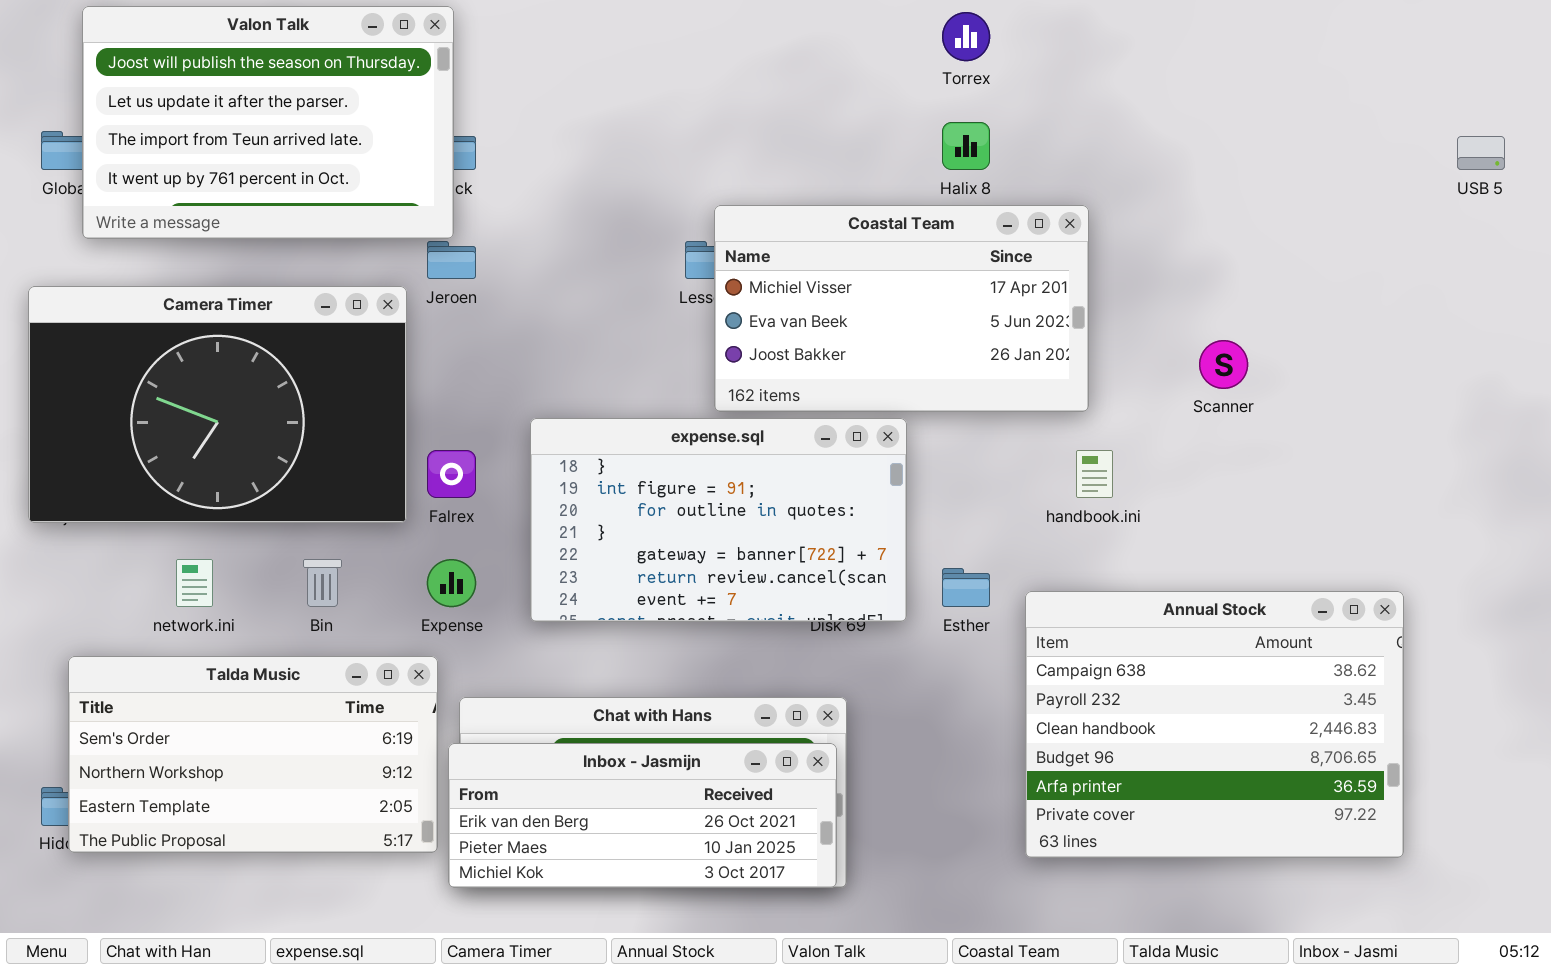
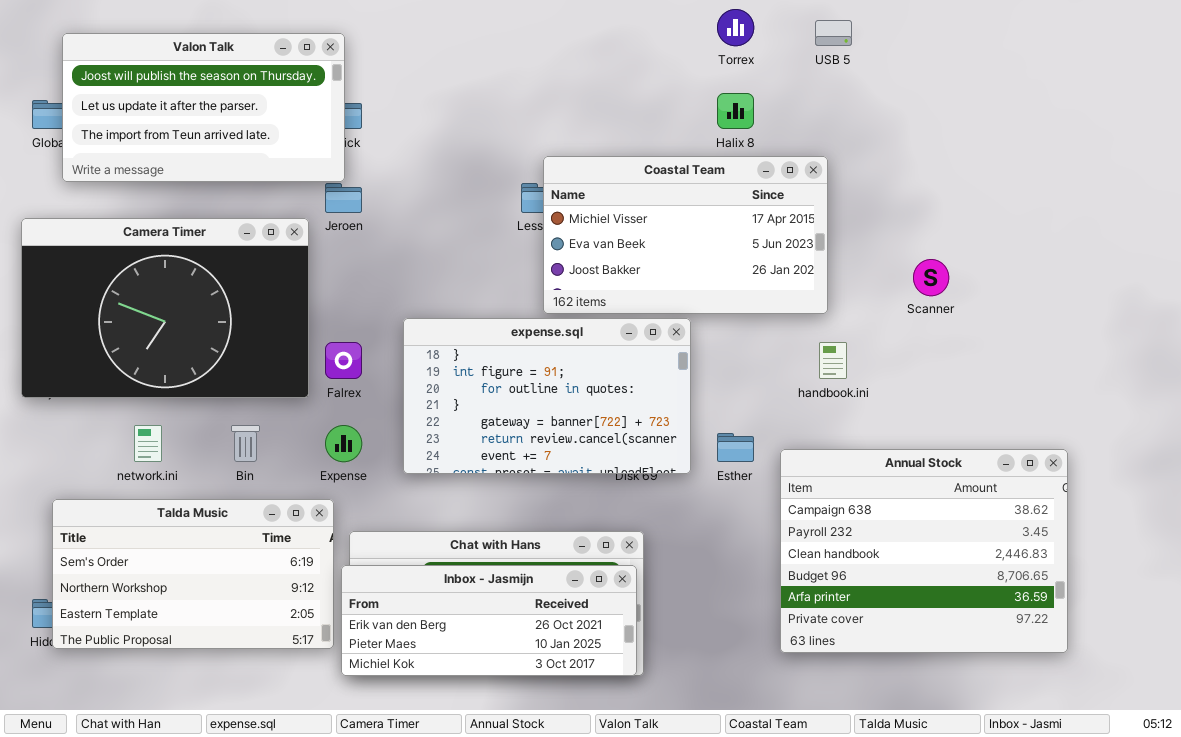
Valon Talk: [82,6,454,239] -> [62,33,345,182], resized
USB 5: [1457,136,1505,170] -> [815,20,852,46], moved

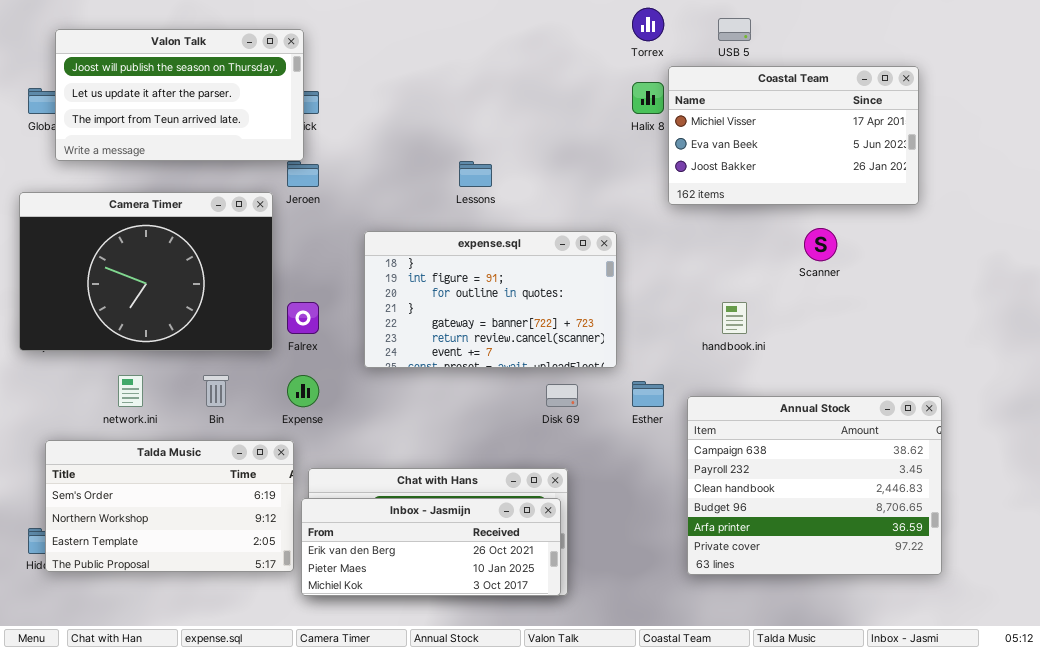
Coastal Team: [543,156,828,314] -> [668,66,919,205], moved
expense.sql: [403,318,691,474] -> [364,231,617,368], moved

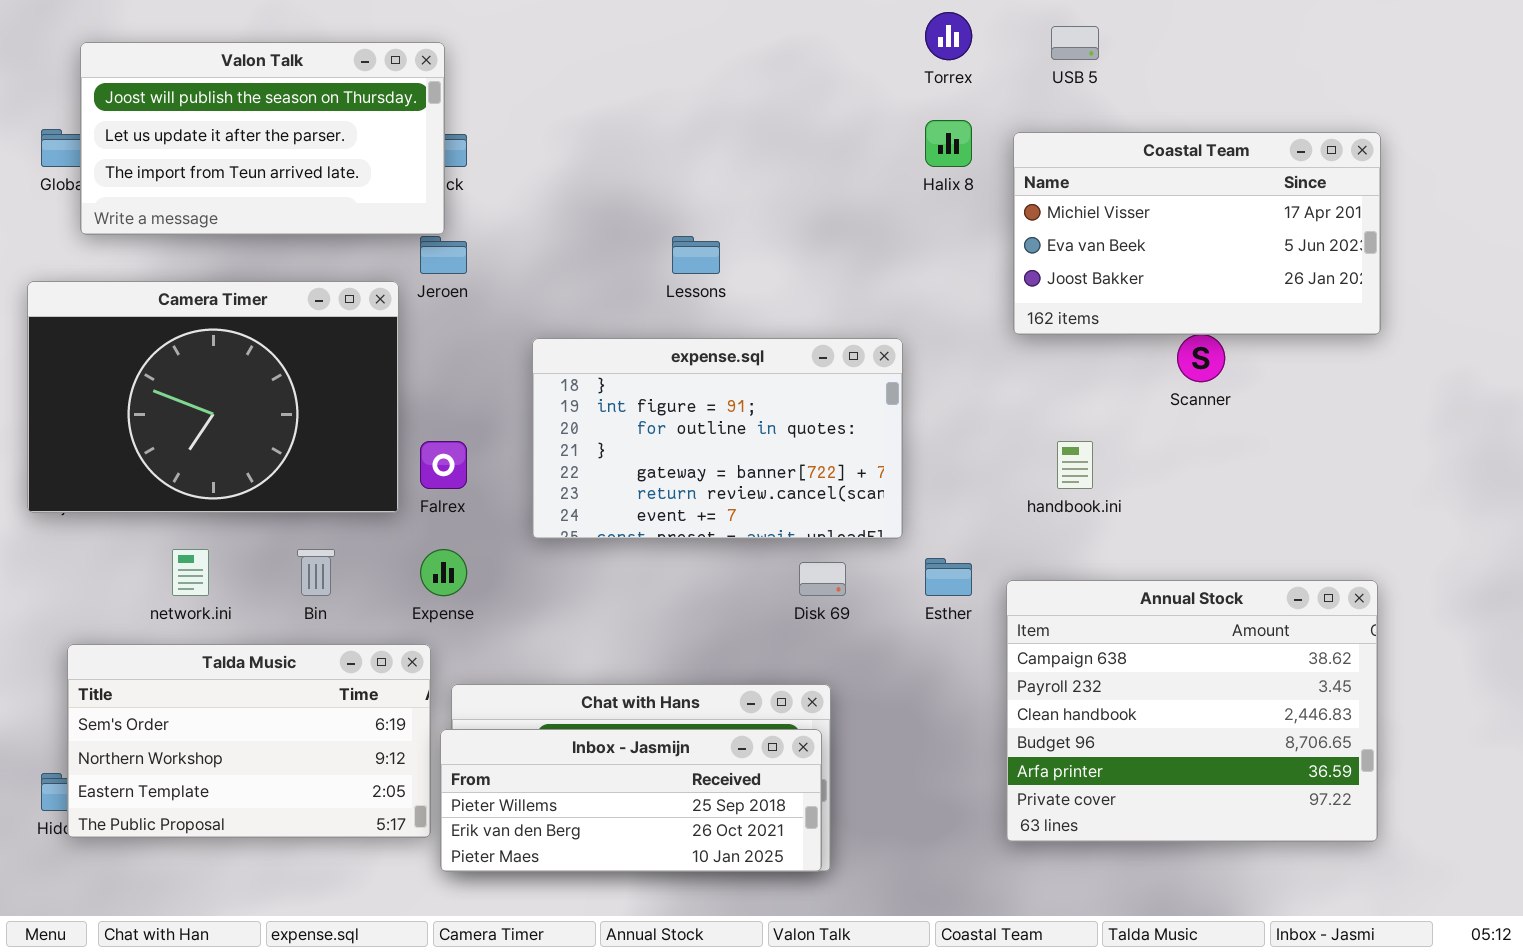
Coastal Team: [668,66,919,205] -> [1013,132,1381,335], moved
Inbox - Jasmijn: [301,498,561,596] -> [440,729,822,872], scrolled up 1 row

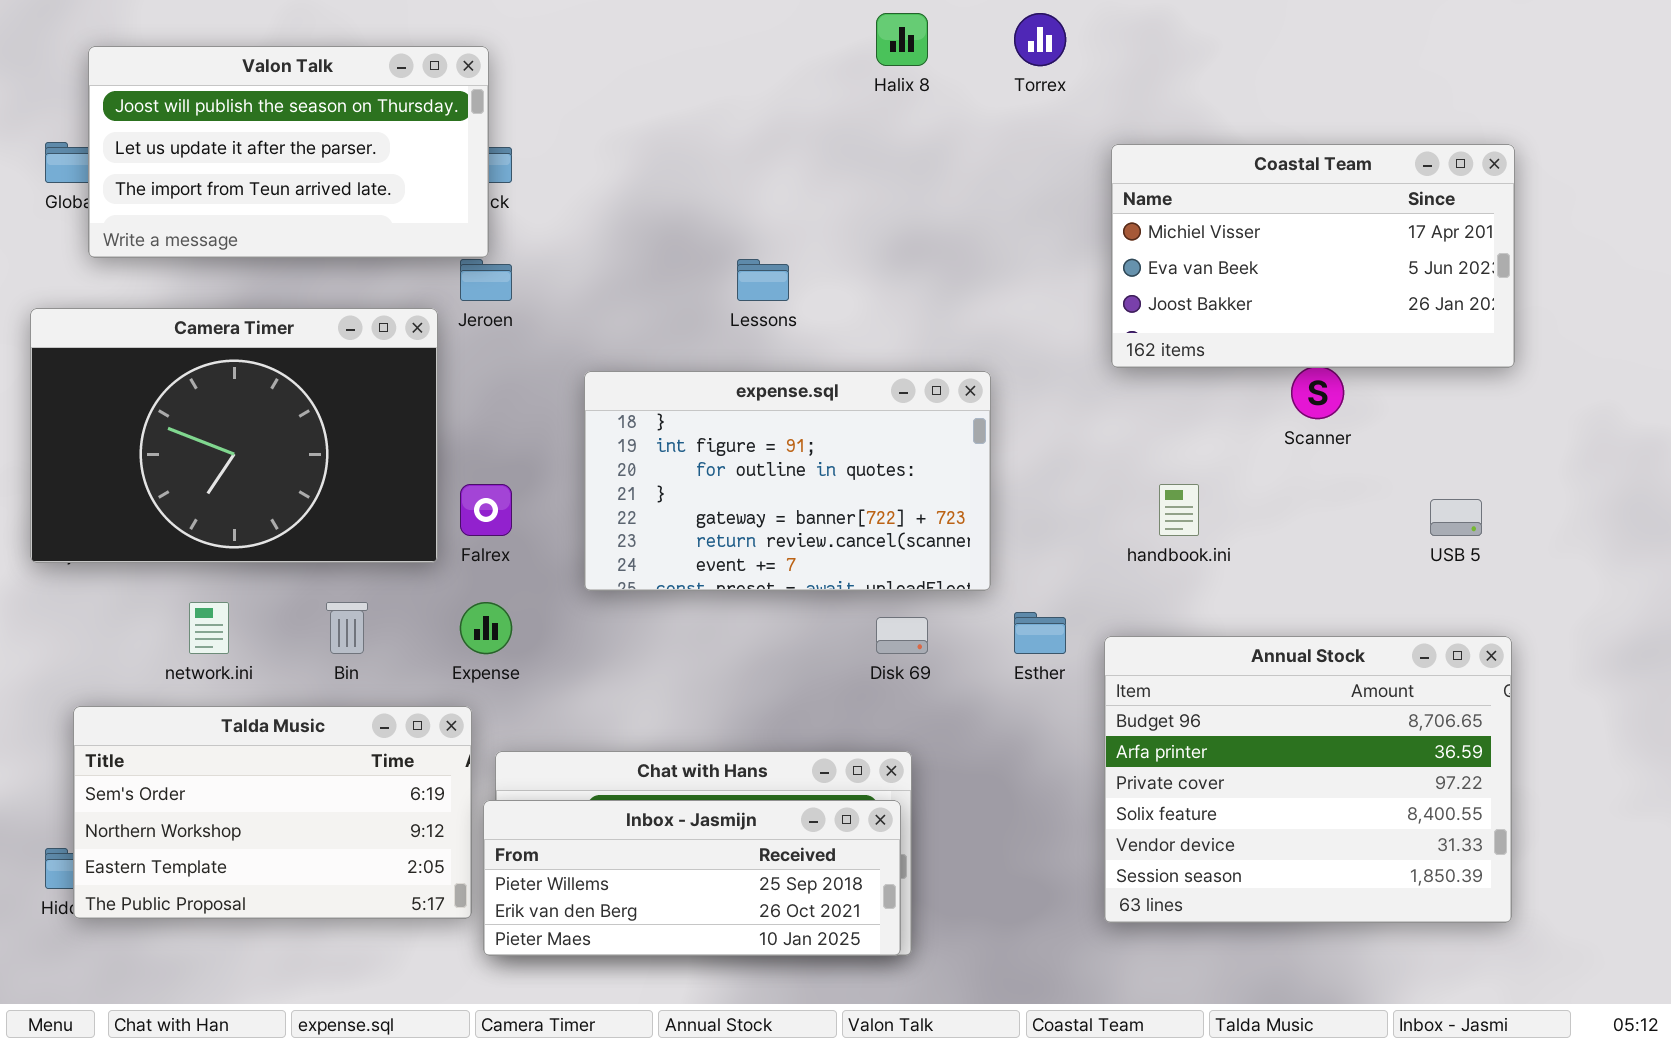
USB 5: [1051,26,1099,60] -> [1430,499,1482,536], moved
Halix 8: [925,120,972,167] -> [876,13,928,66], moved
Annual Stock: [1006,580,1378,842] -> [1104,636,1512,923], scrolled down 3 rows

